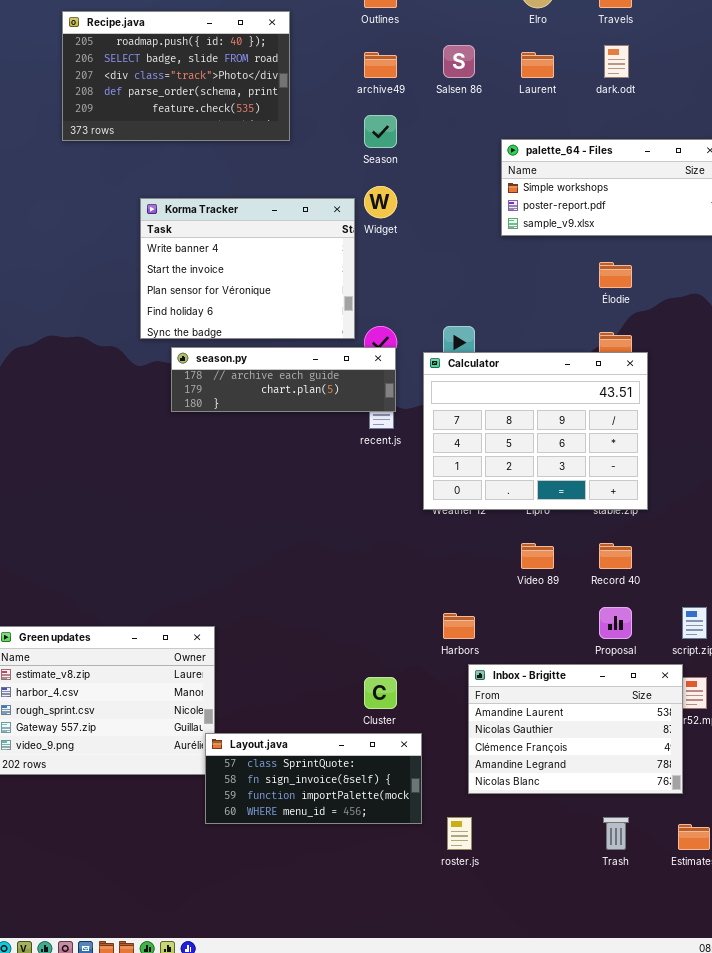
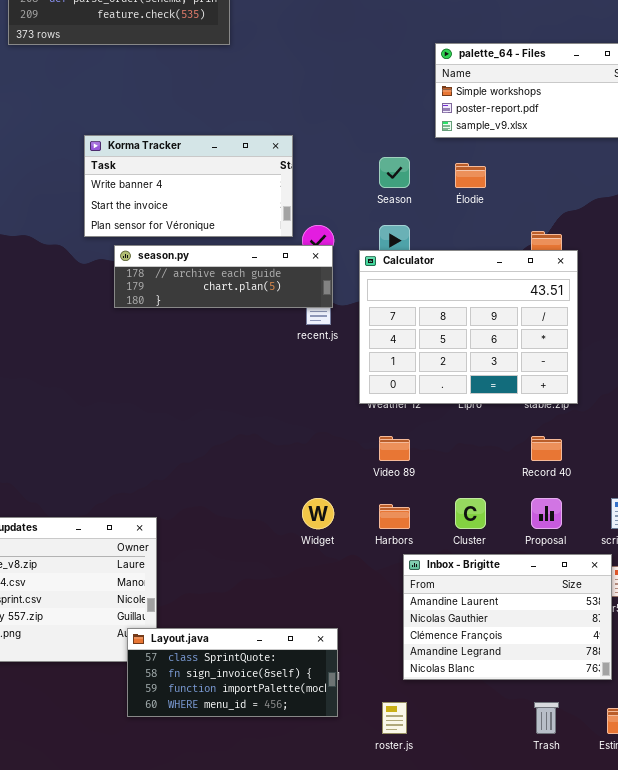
Season: [364,115,397,148] -> [379,157,410,188], moved
Widget: [364,186,397,218] -> [302,498,334,529], moved
Korma Tracker: [140,198,355,339] -> [84,135,293,237], resized
Élodie: [599,262,632,288] -> [455,163,486,188], moved
Video 89: [521,543,554,569] -> [379,436,410,461], moved
Cluster: [364,677,397,709] -> [455,498,486,529], moved
Layout.java: [205,733,422,824] -> [127,628,338,717], moved

